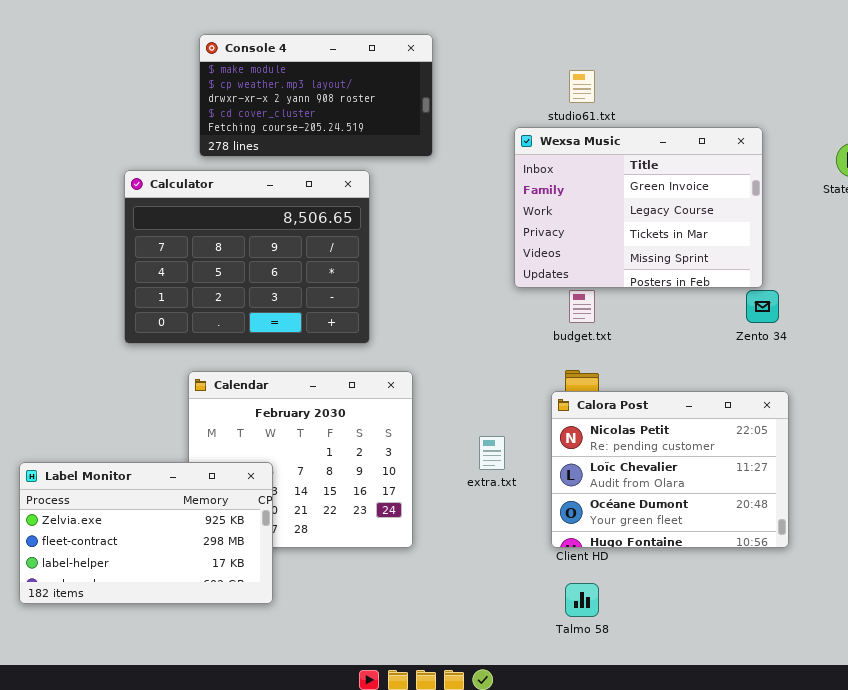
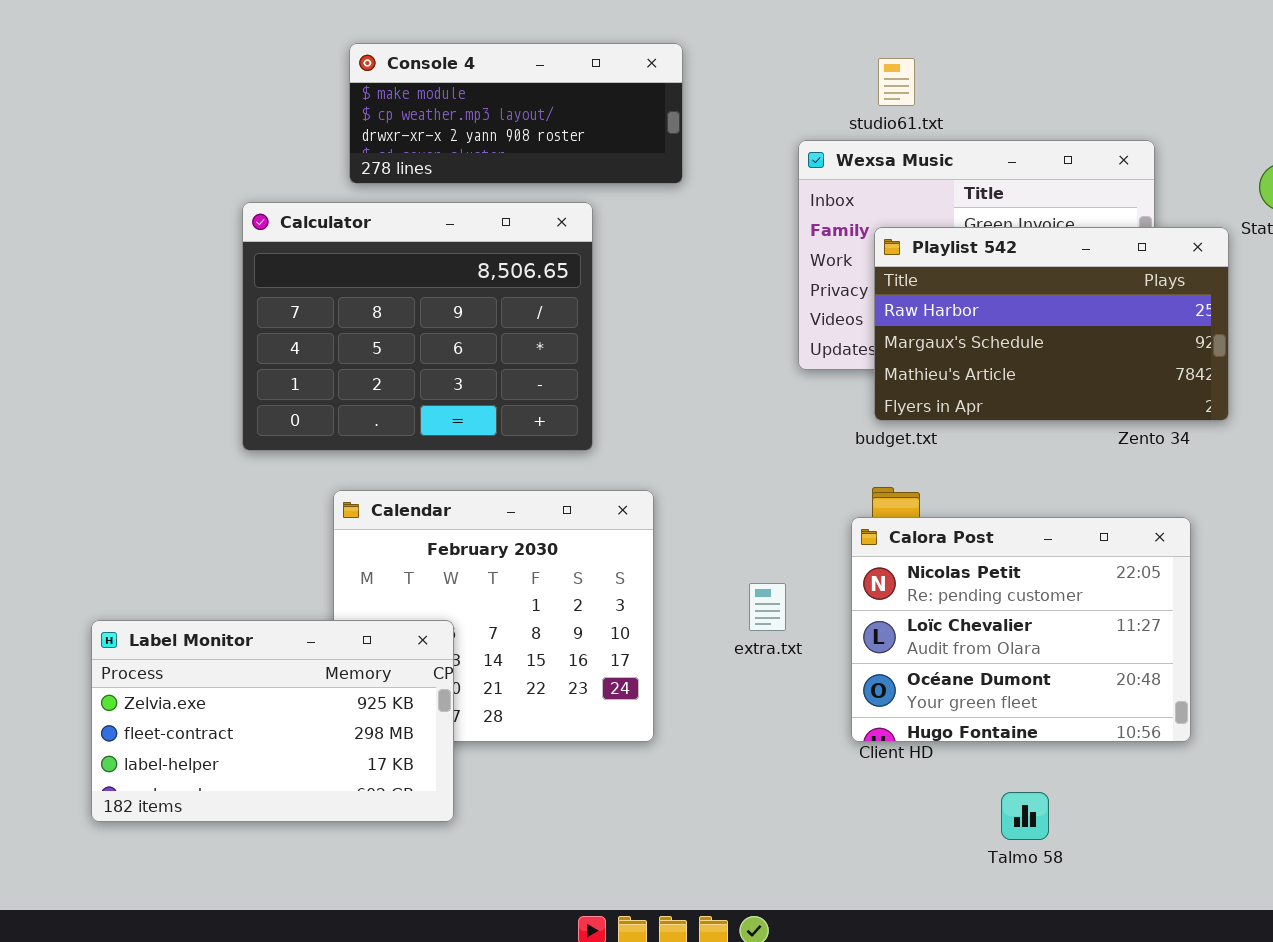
Console 4: [199,34,433,157] -> [349,43,683,184], resized
Playlist 542: none -> [874,227,1229,421], opened
Talmo 58: [565,583,599,617] -> [1001,792,1049,840], moved

